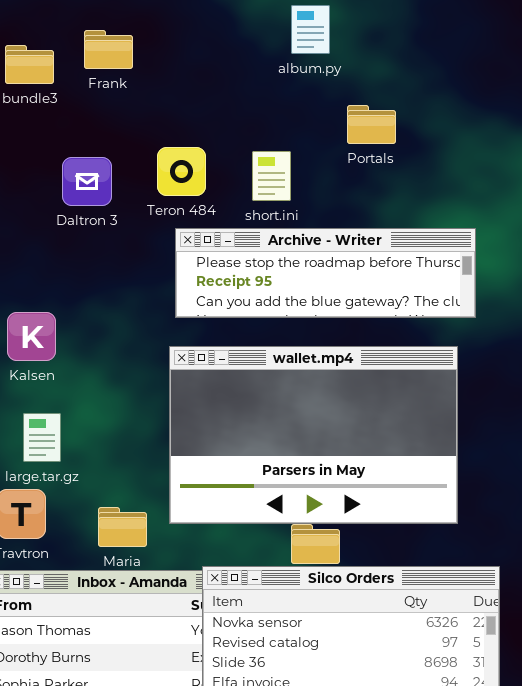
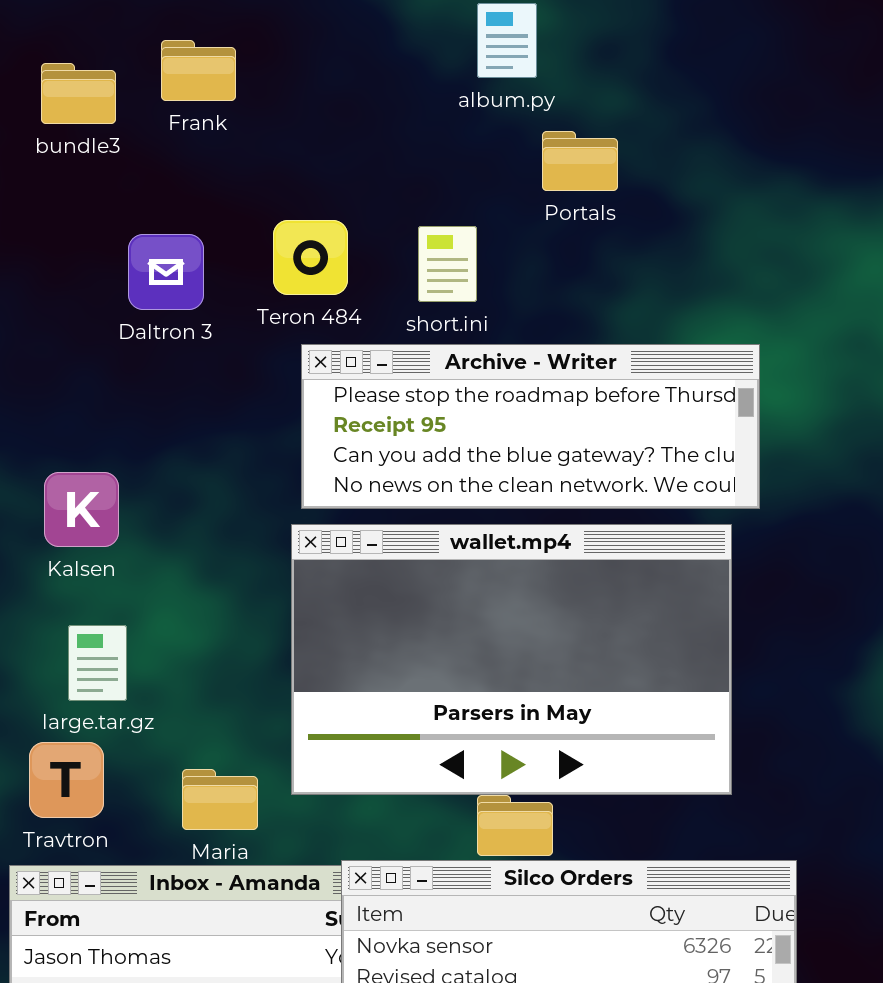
Portals: [347,105,396,144] -> [542,131,618,191], moved
Archive - Writer: [175,228,476,318] -> [301,344,760,509], resized

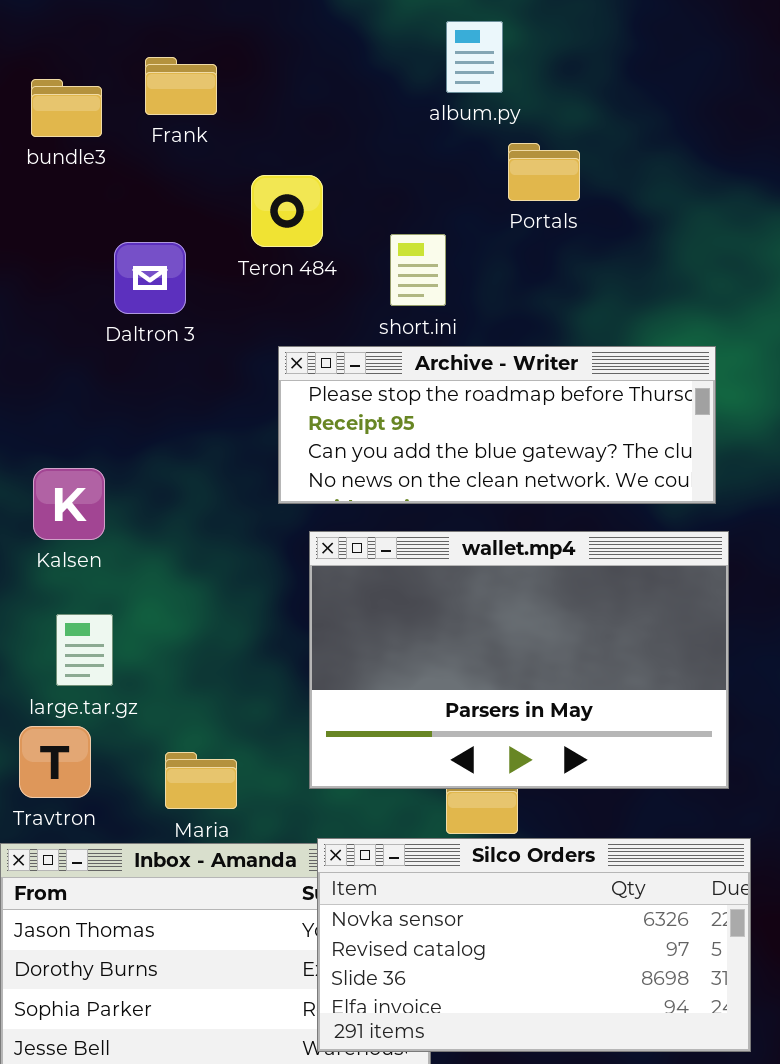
Teron 484: [273,220,348,295] -> [251,175,323,247], moved
wallet.mp4: [291,524,732,795] -> [309,531,729,789], moved

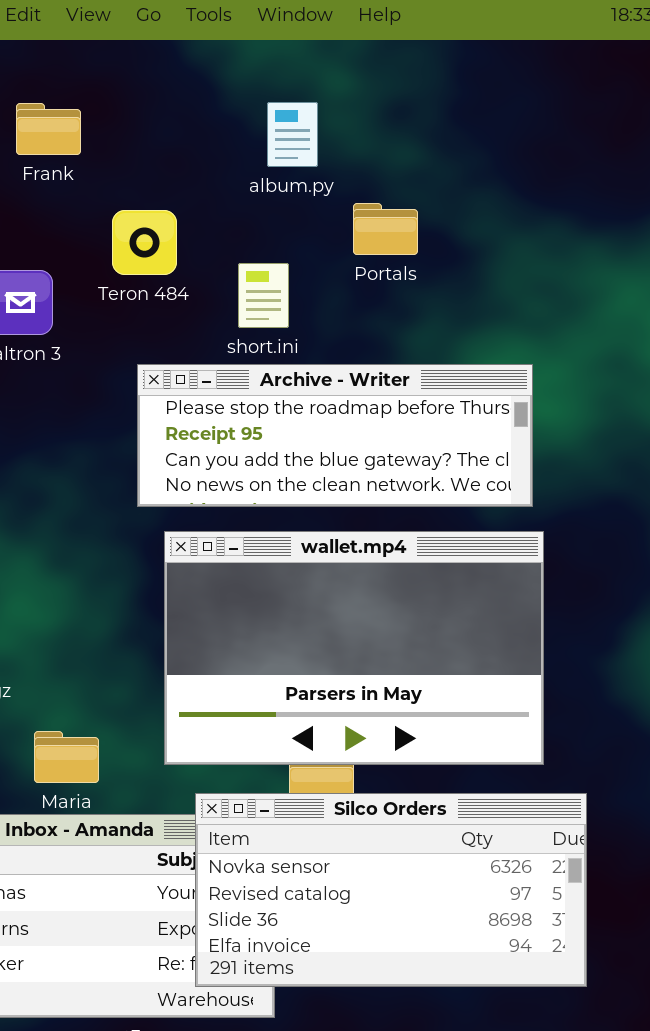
album.py: [446,21,503,93] -> [267,102,318,167], moved
Portals: [508,143,580,201] -> [353,203,418,255], moved
Silco Orders: [317,838,751,1052] -> [195,793,587,987], moved

